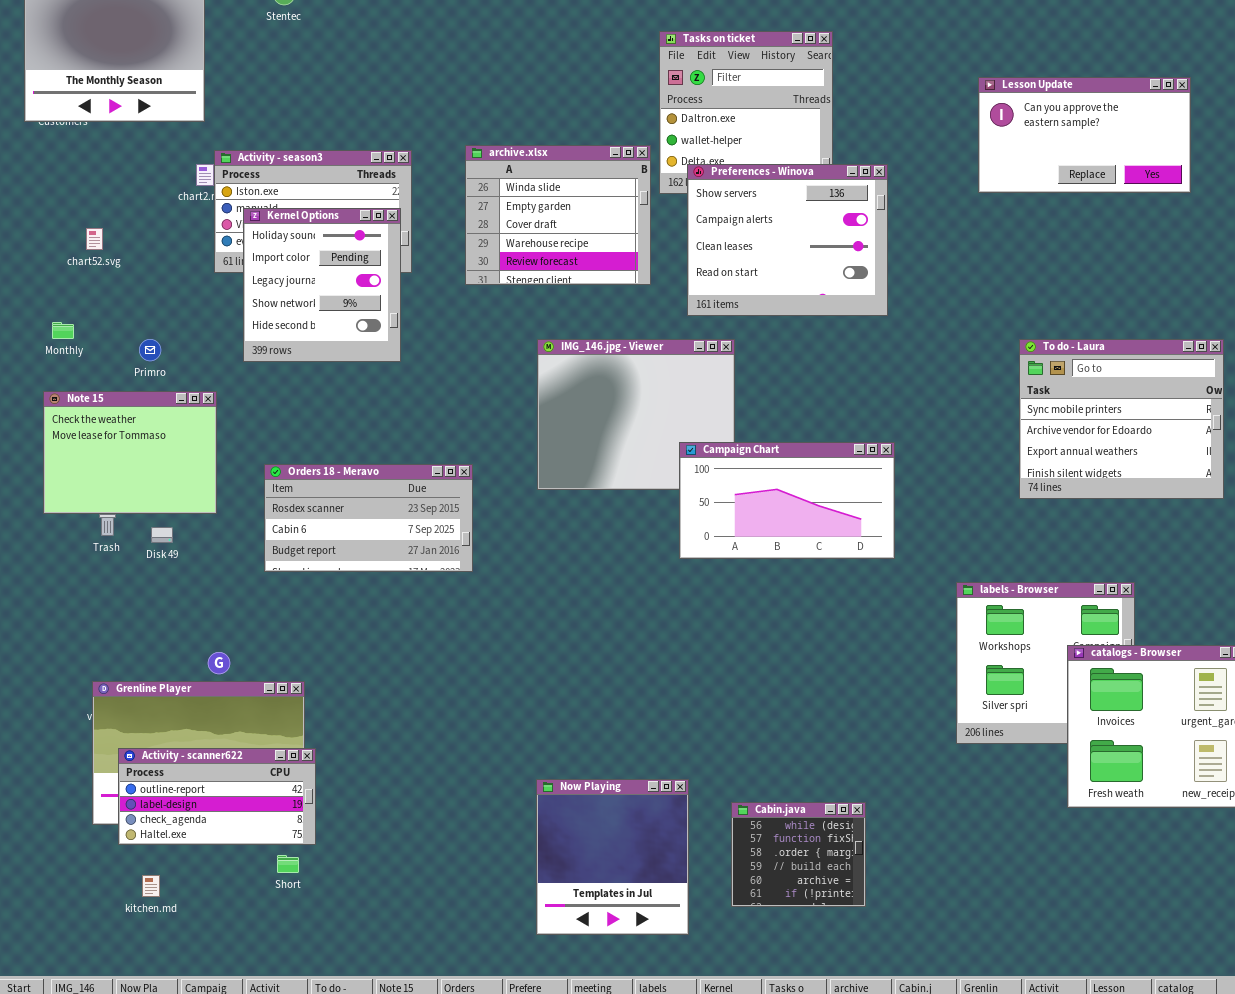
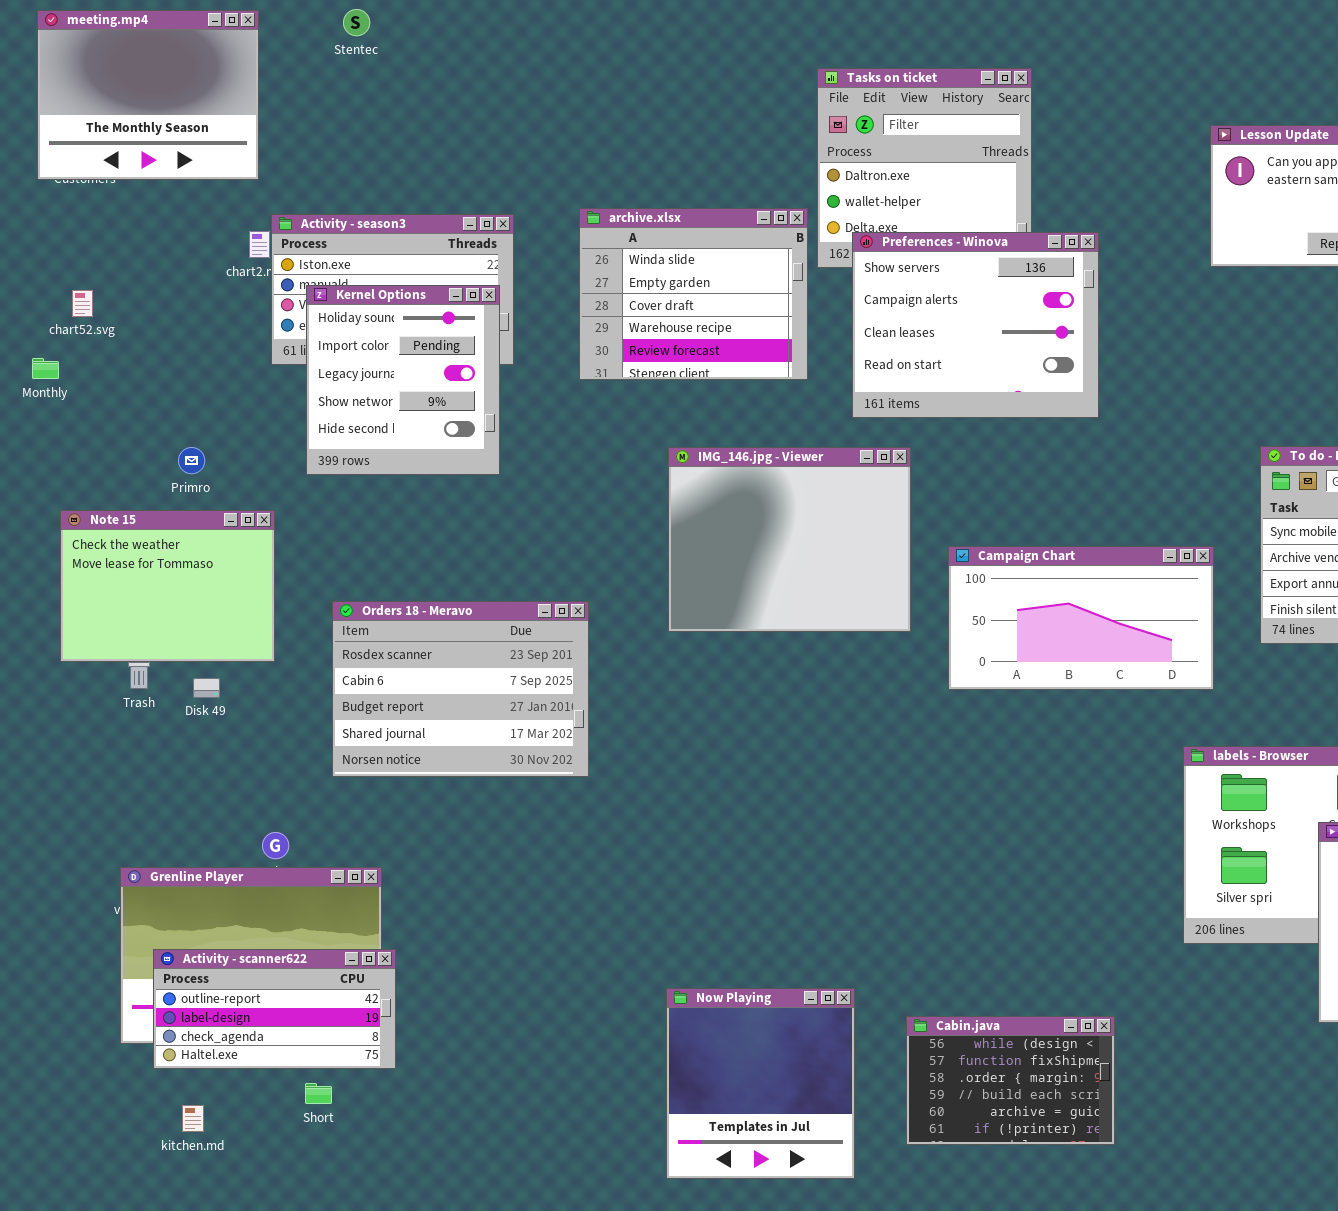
chart52.svg: [86,228,103,250] -> [72,290,93,317], moved
Monthly: [52,322,74,339] -> [32,358,59,379], moved
Campaign Chart: [679,442,895,559] -> [948,546,1214,690], moved
Orders 18 - Meravo: [264,464,473,572] -> [332,601,589,777], resized
Cabin.java: [731,802,866,907] -> [906,1016,1115,1145], resized
Short: [277,855,299,873] -> [305,1083,332,1104], moved

